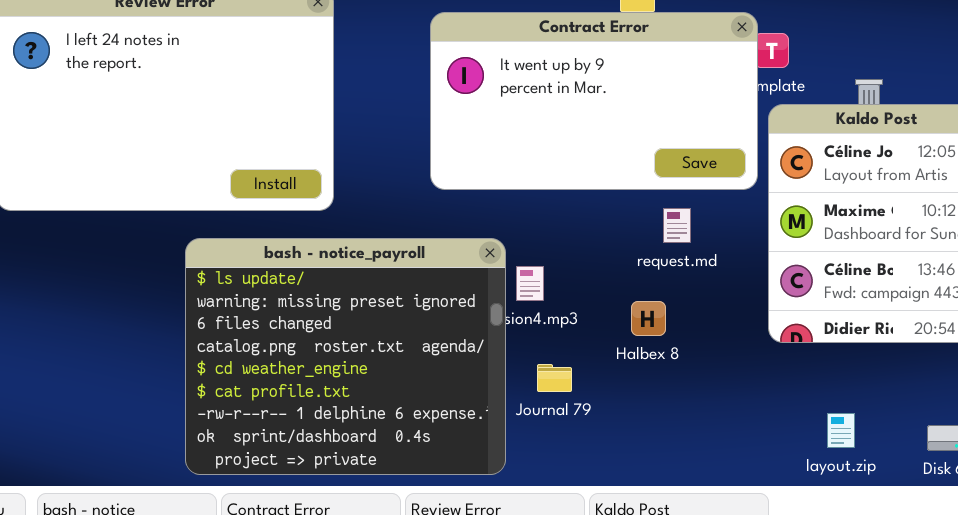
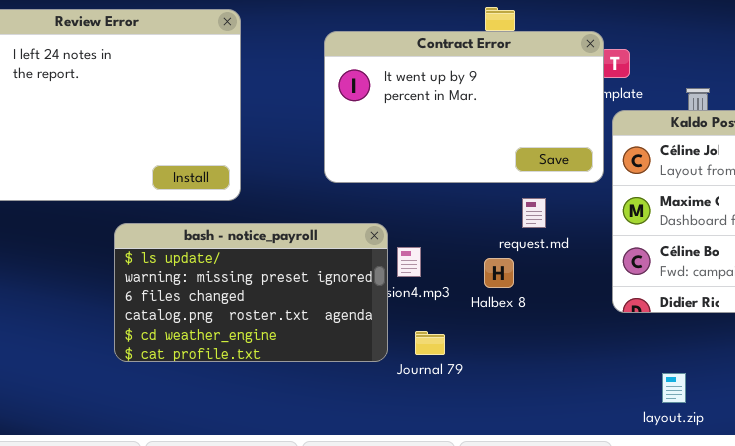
bash - notice_payroll: [185,238,506,475] -> [114,223,388,362], resized
Halbex 8: [631,301,666,336] -> [484,258,514,288], moved

